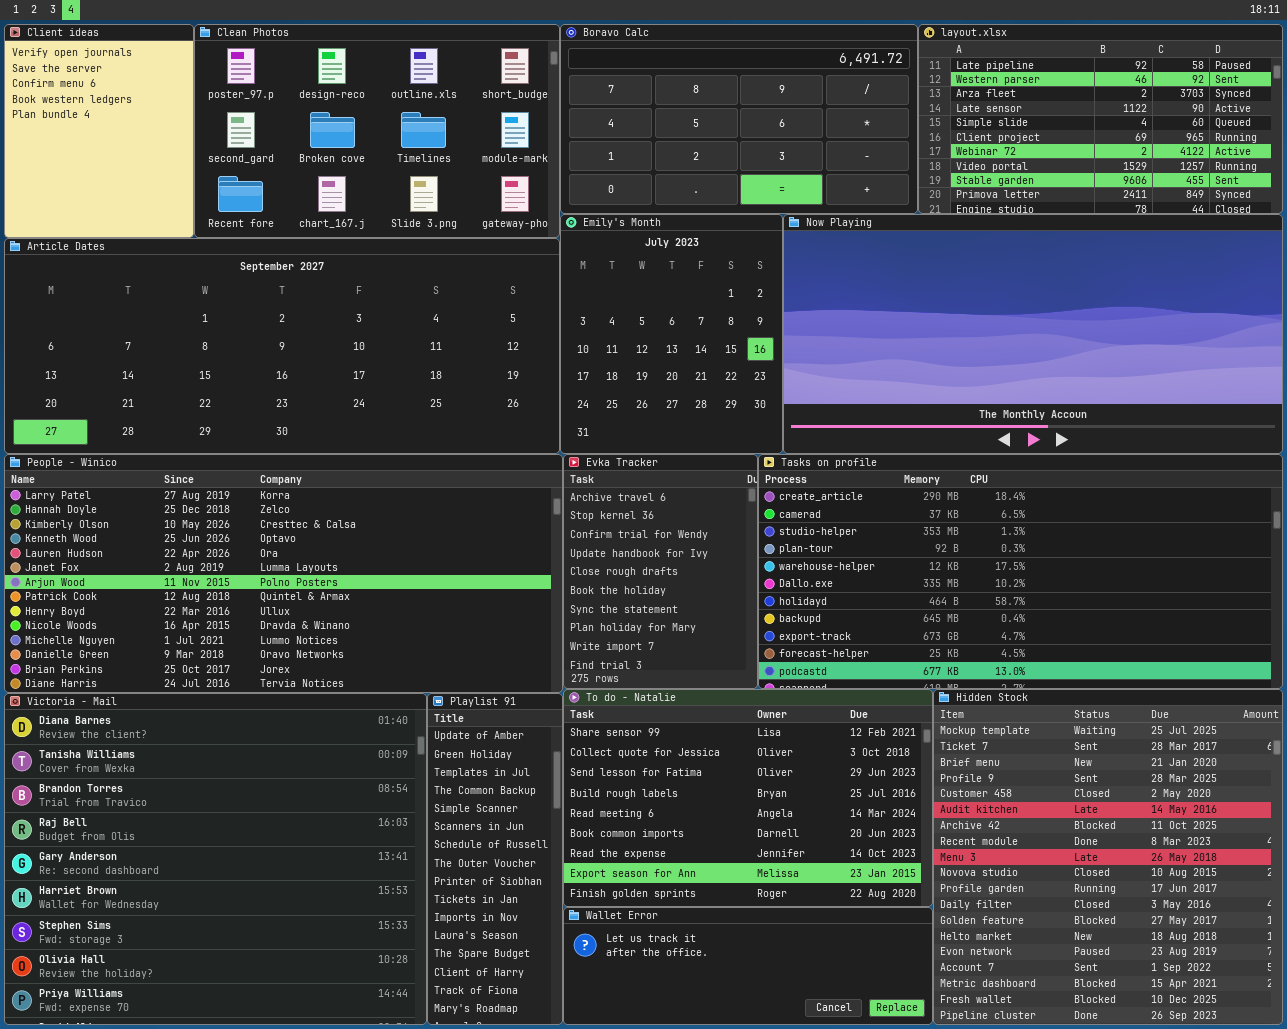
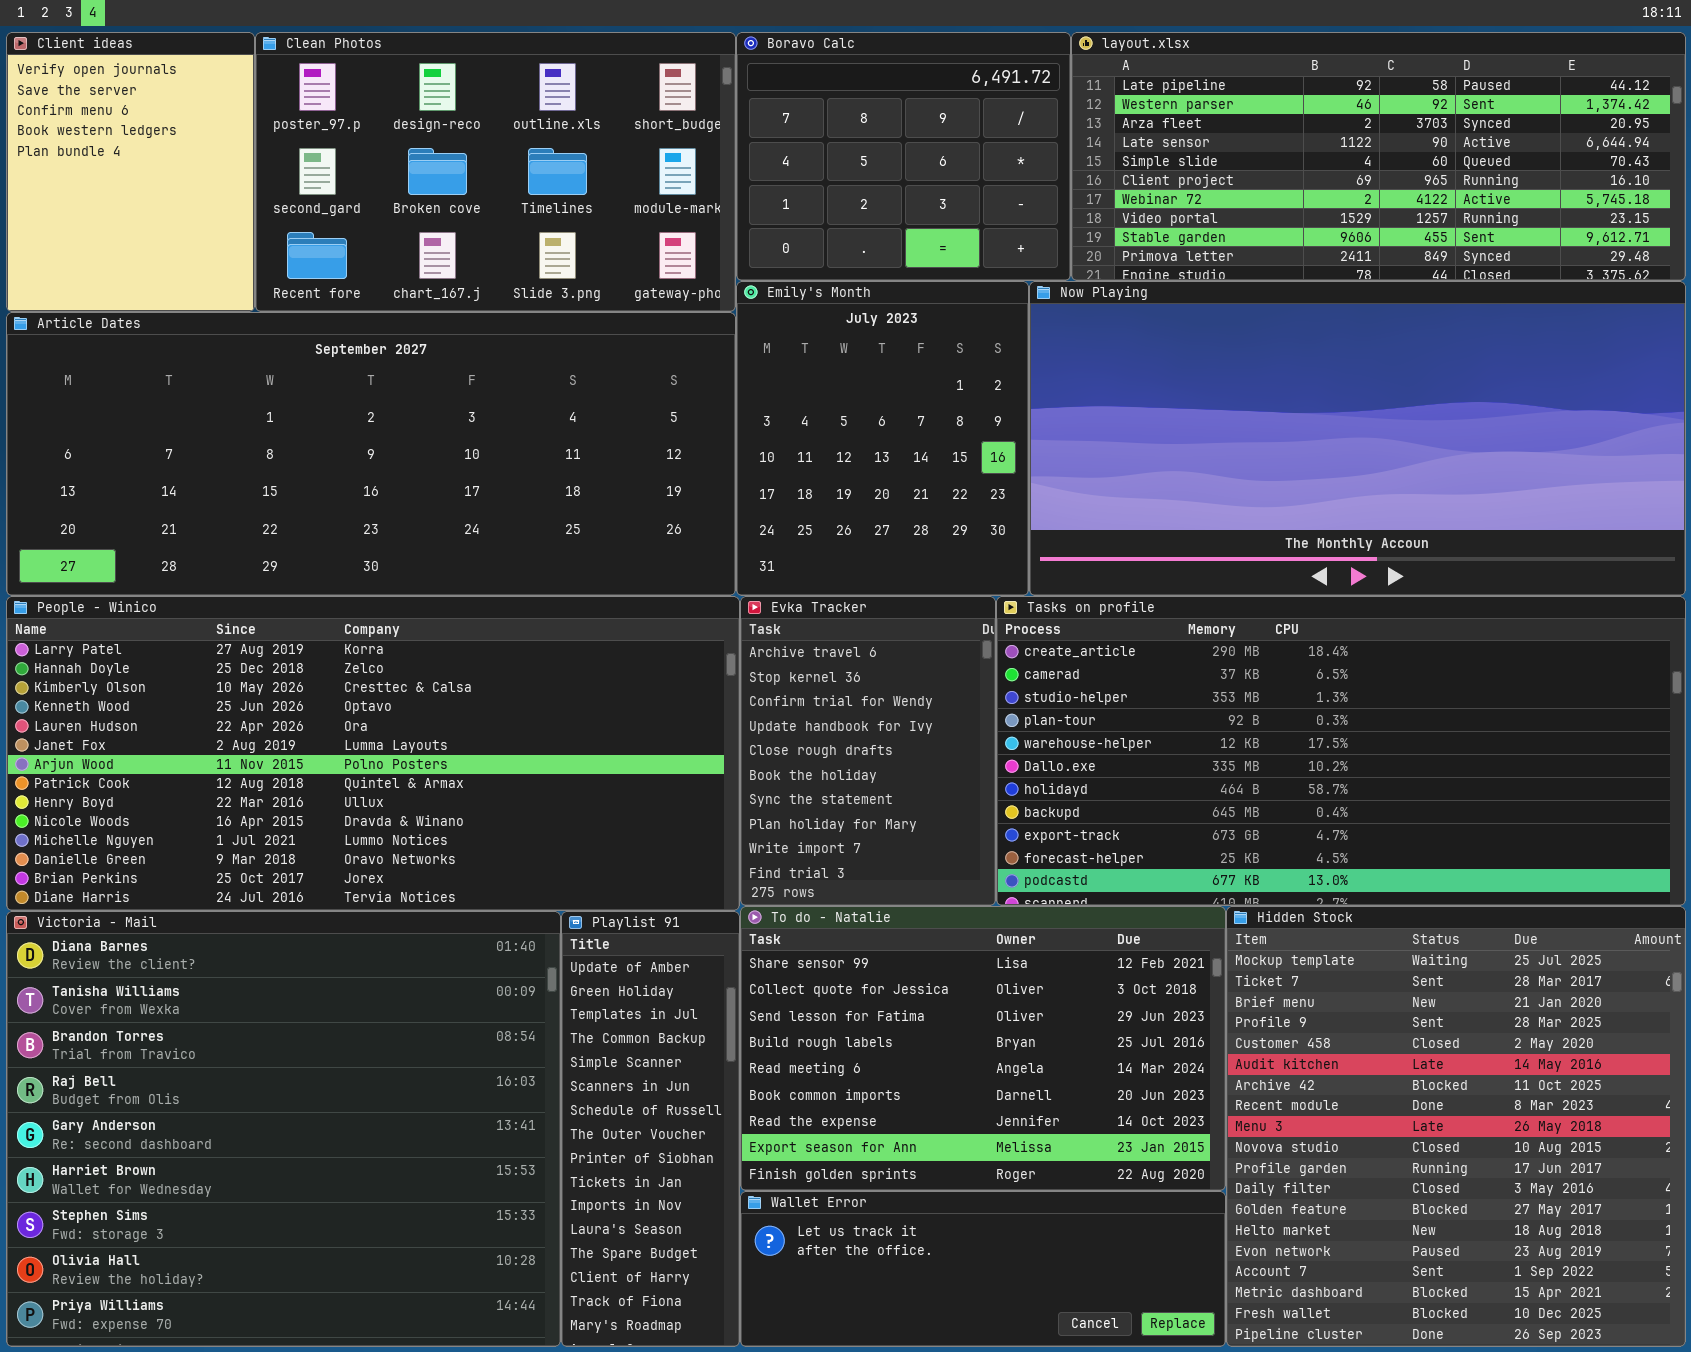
Boravo Calc: [560,24,918,214] -> [736,32,1071,281], resized
layout.xlsx: [918,24,1283,214] -> [1071,32,1686,281], resized

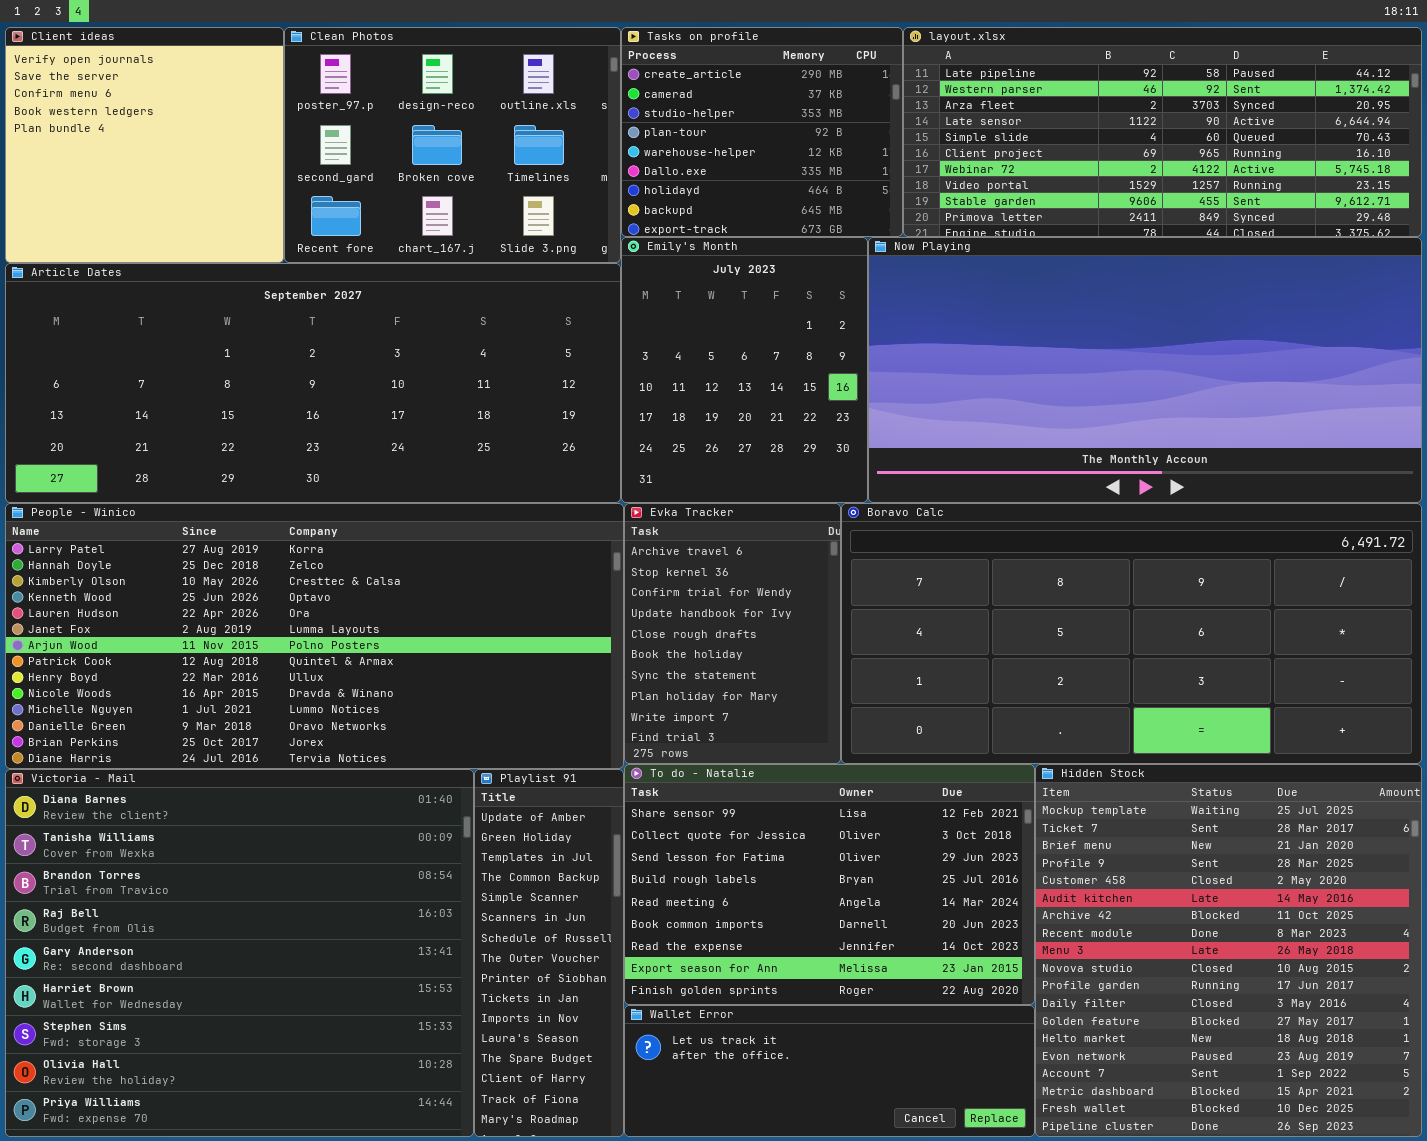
Client ideas: [6,32,255,312] -> [5,27,284,263], resized
Clean Photos: [255,32,736,312] -> [284,27,621,263], resized
Boravo Calc: [736,32,1071,281] -> [841,503,1422,764], moved, resized
Tasks on profile: [996,596,1686,906] -> [621,27,903,237], moved, resized

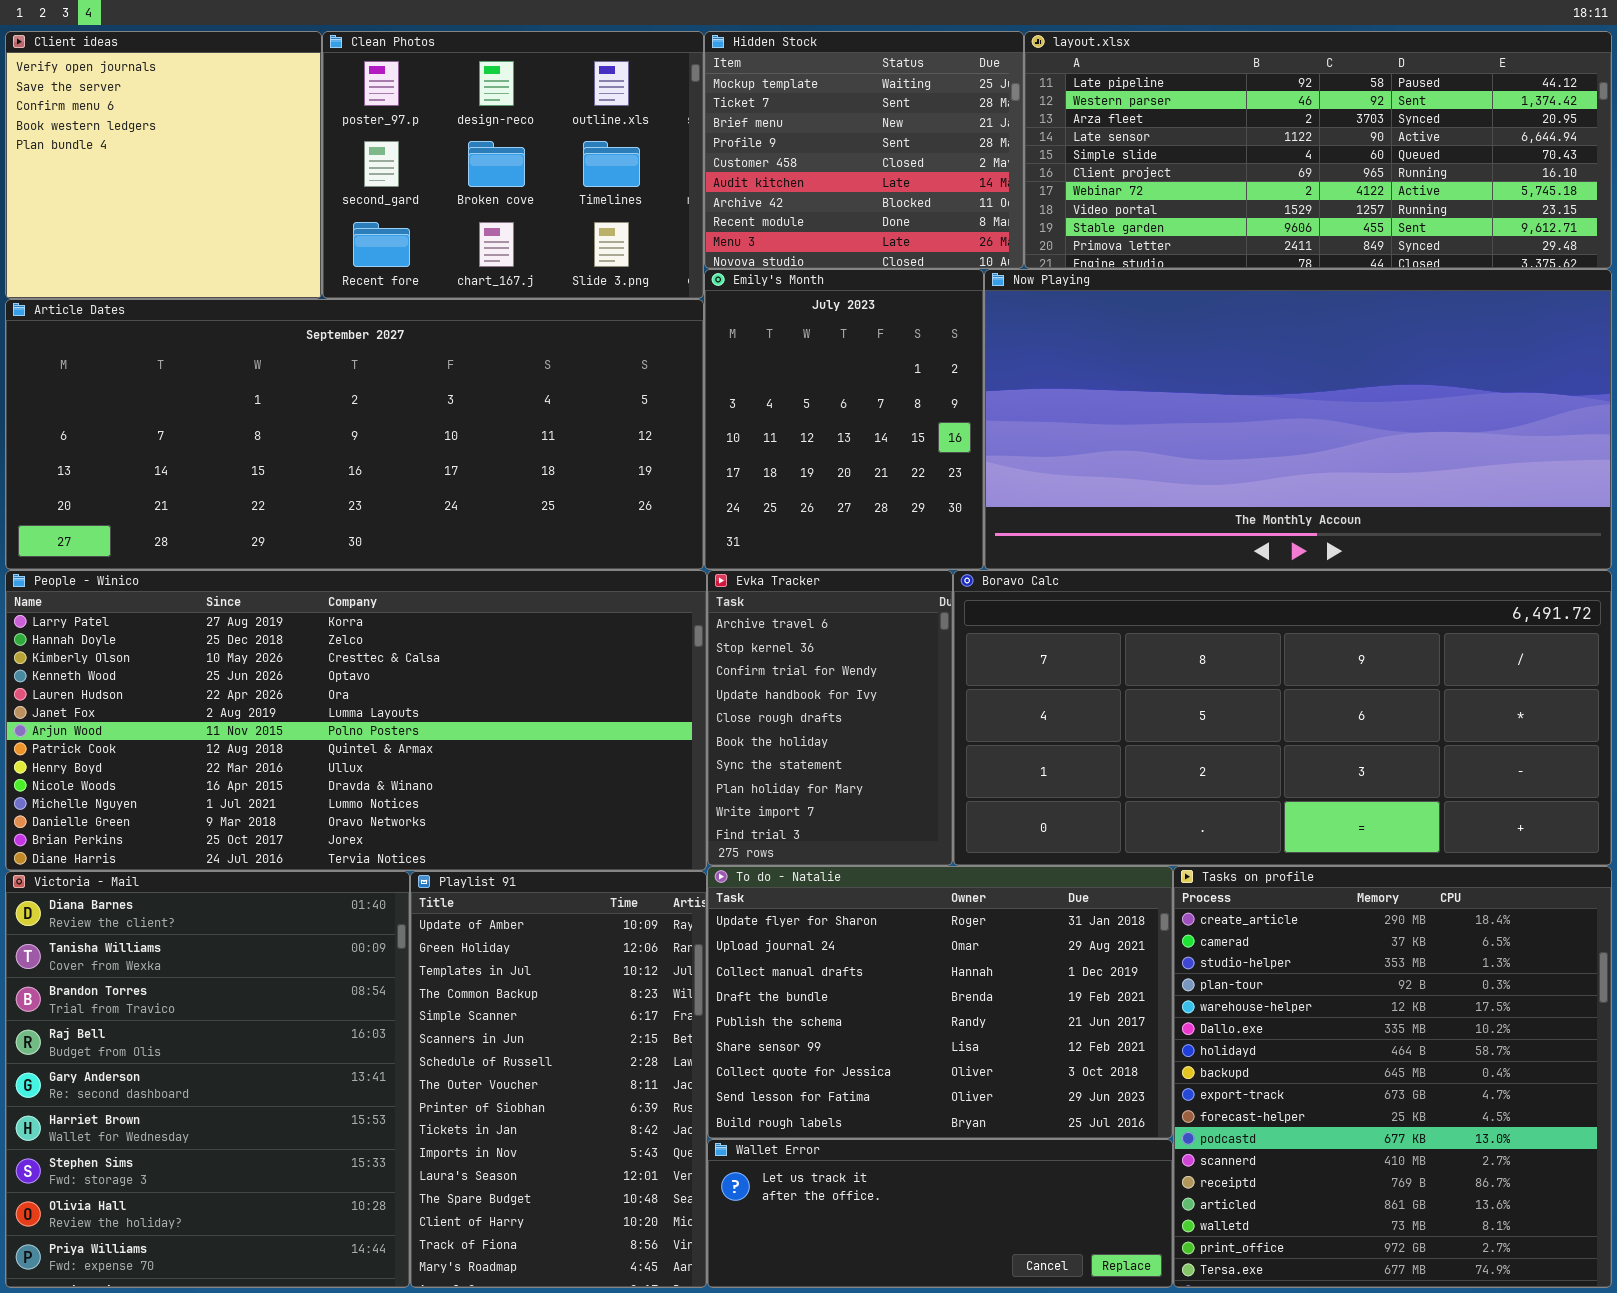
Tasks on profile: [621,27,903,237] -> [1173,866,1612,1288], moved, resized
To do - Natalie: [624,764,1035,1005] -> [707,866,1173,1139], scrolled up 5 rows
Hidden Stock: [1035,764,1422,1137] -> [704,31,1024,269], moved, resized
Victoria - Mail: [5,769,474,1137] -> [5,871,410,1288], resized
Playlist 91: [474,769,624,1137] -> [410,871,707,1288], resized

